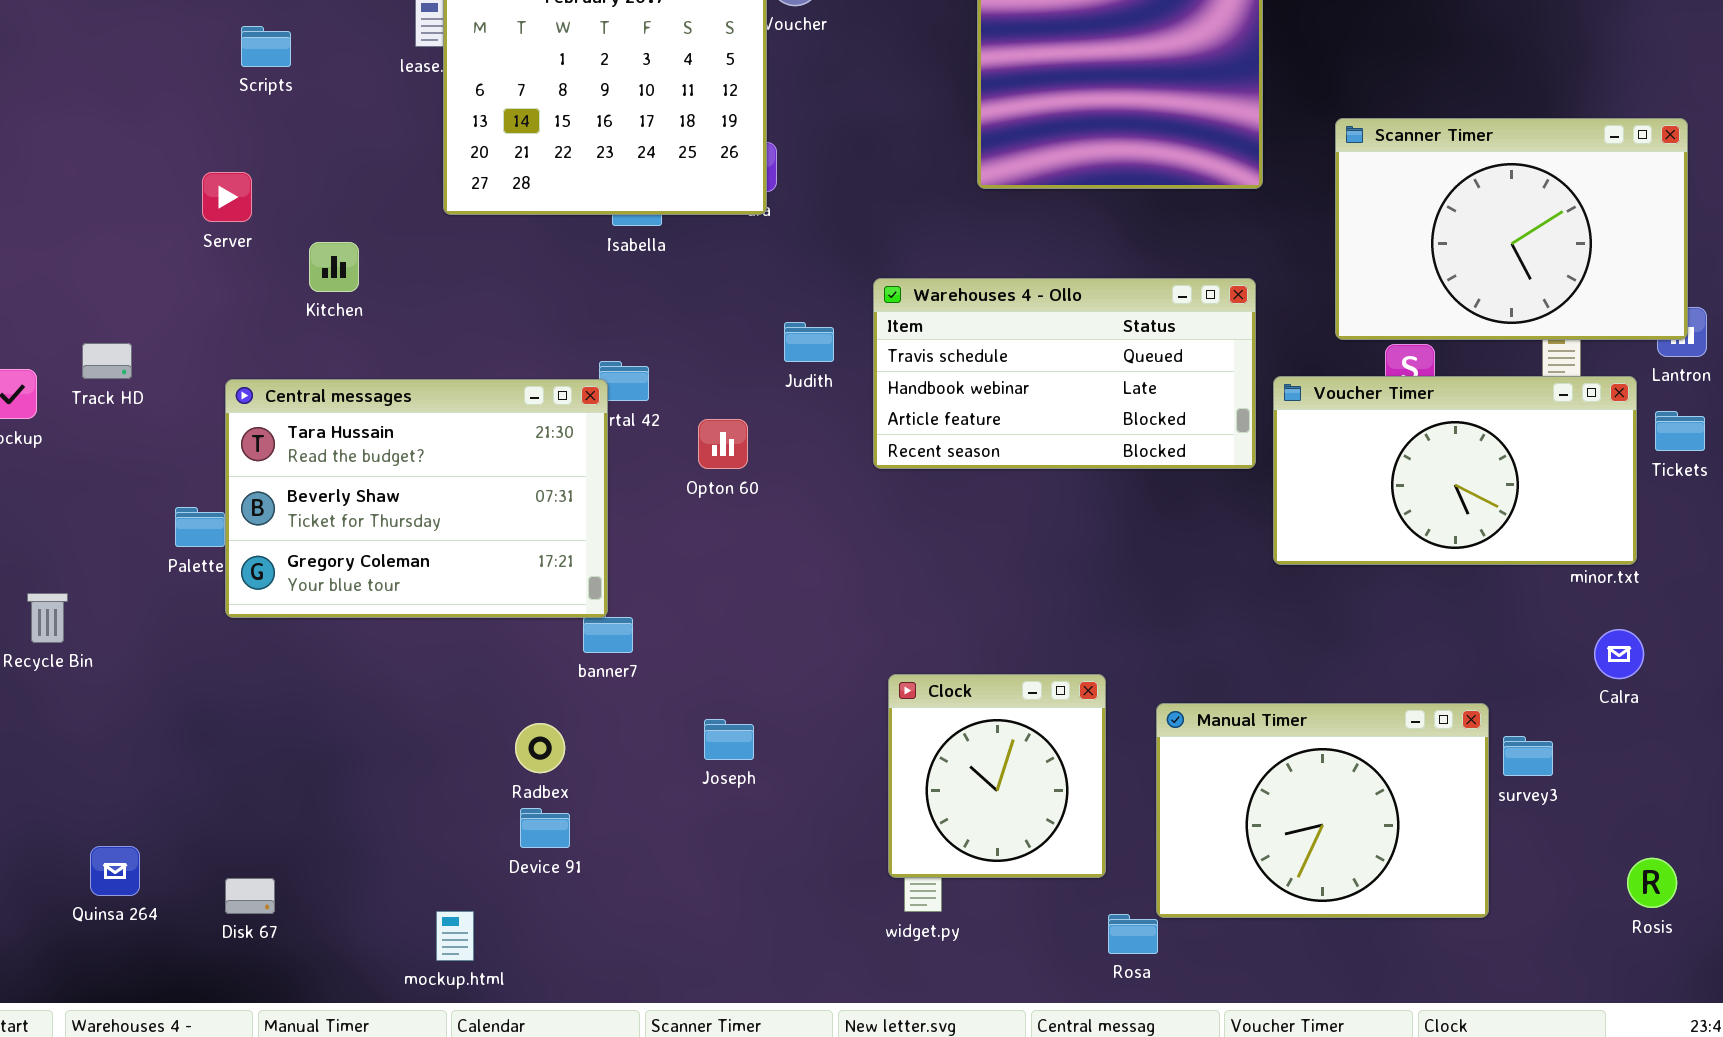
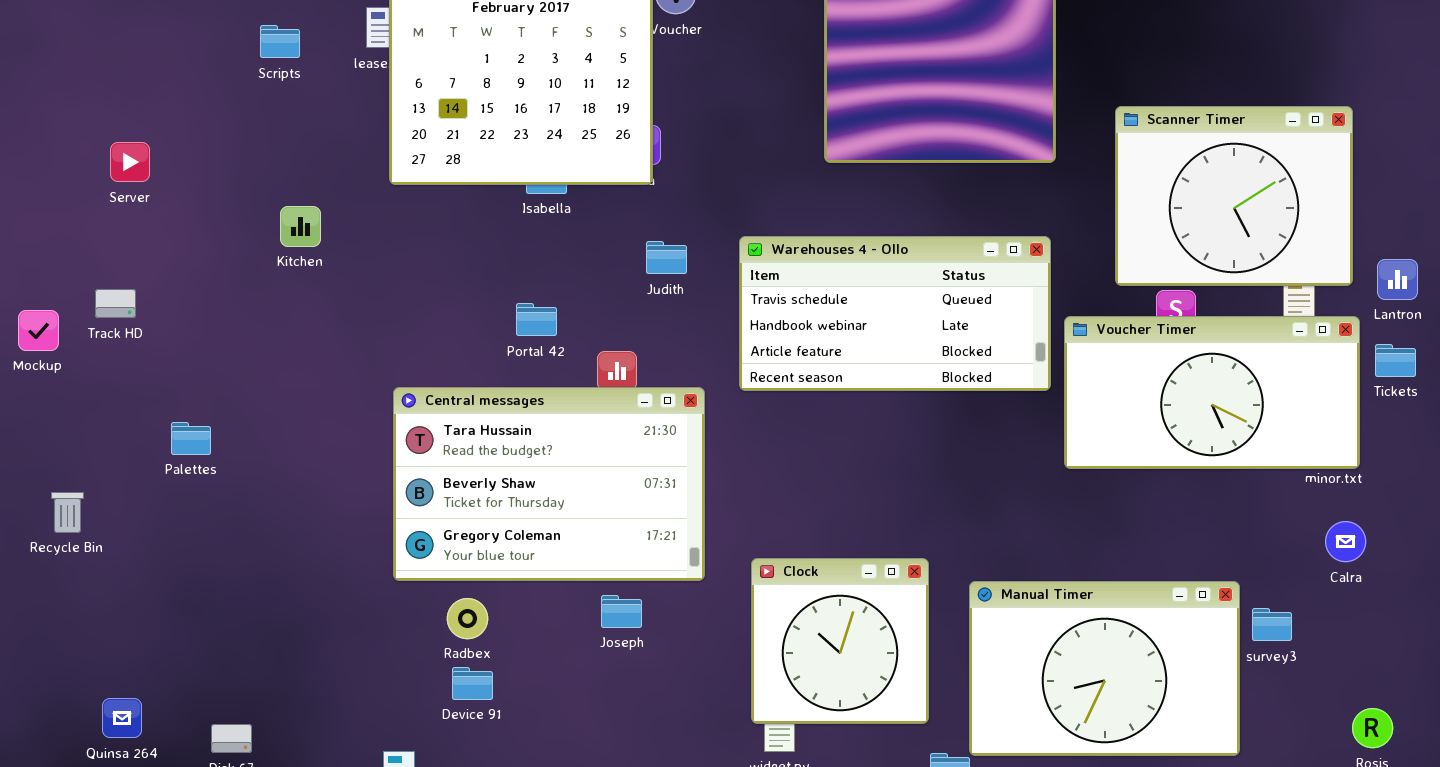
Scripts: [241,26,291,67] -> [260,25,300,58], moved
Scanner Timer: [1335,118,1688,340] -> [1115,106,1353,286], resized
Server: [202,172,252,222] -> [110,142,150,182], moved
Judith: [784,322,834,362] -> [646,241,687,274], moved
Central messages: [225,379,608,618] -> [393,387,705,581], moved

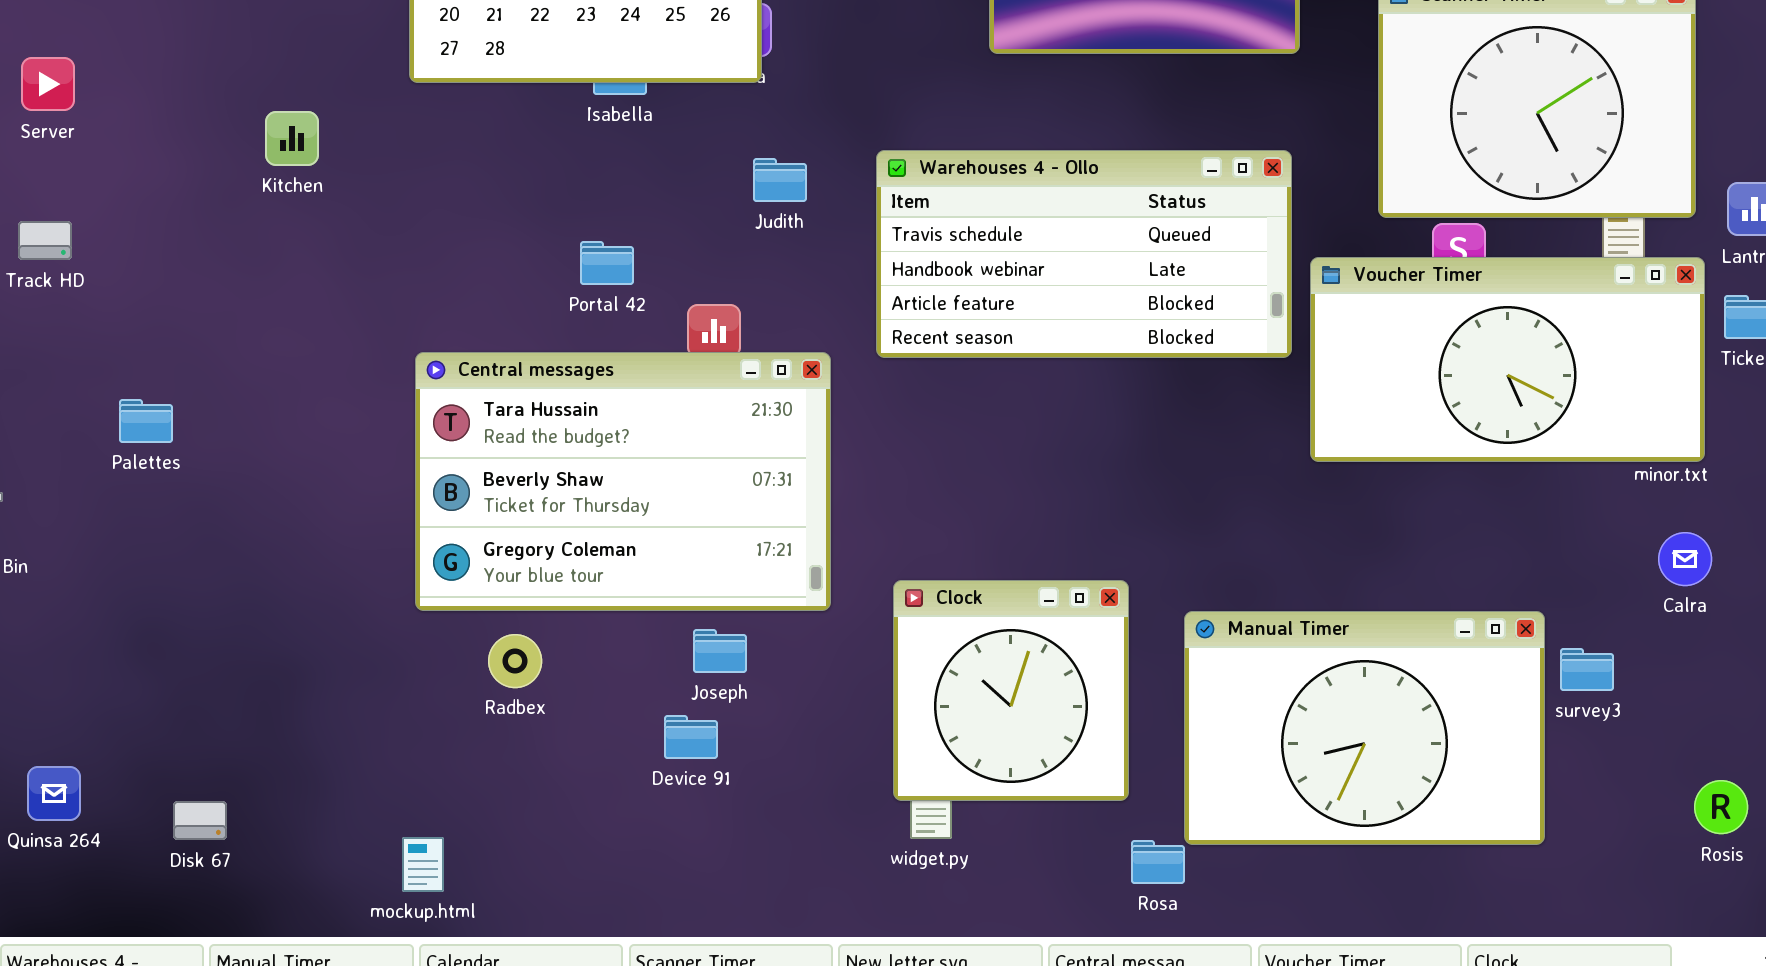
Server: [110,142,150,182] -> [21,57,75,111], moved
Device 91: [452,667,493,700] -> [664,715,718,759], moved

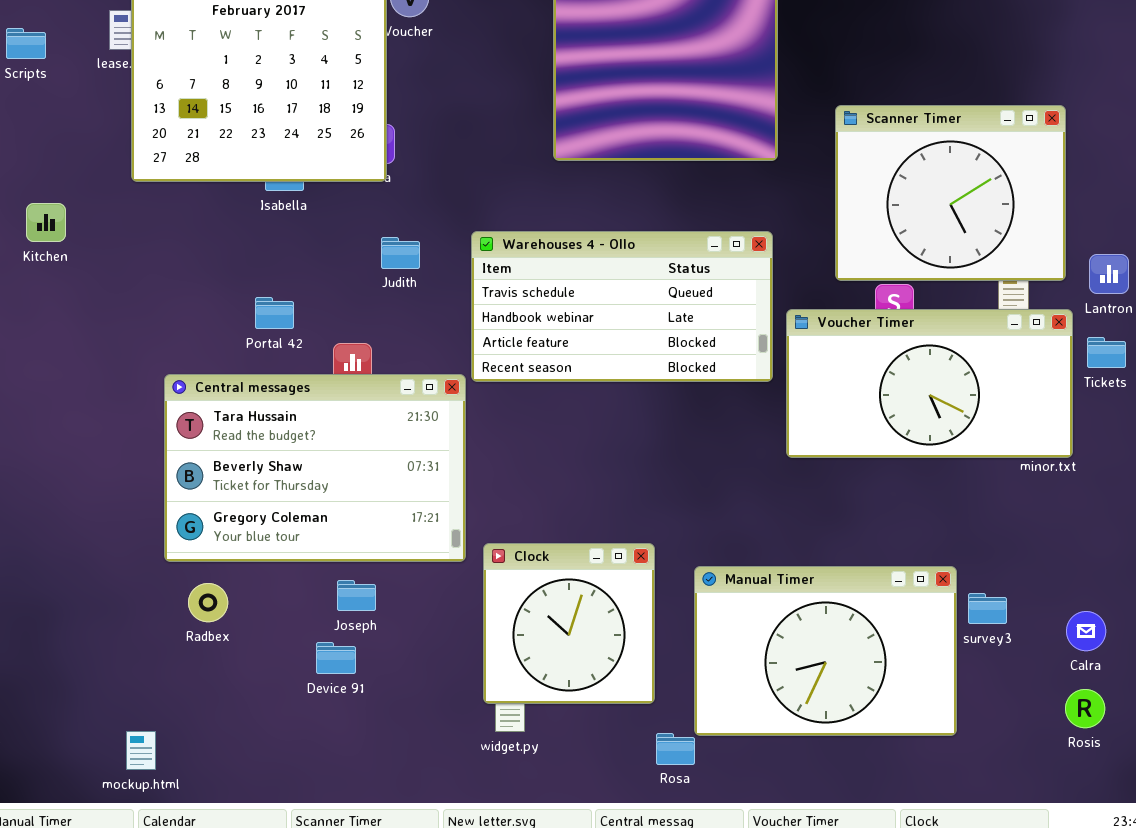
Central messages: [415,352,831,611] -> [164,374,466,562], moved
Calra: [1658,532,1712,586] -> [1066,611,1106,651], moved

